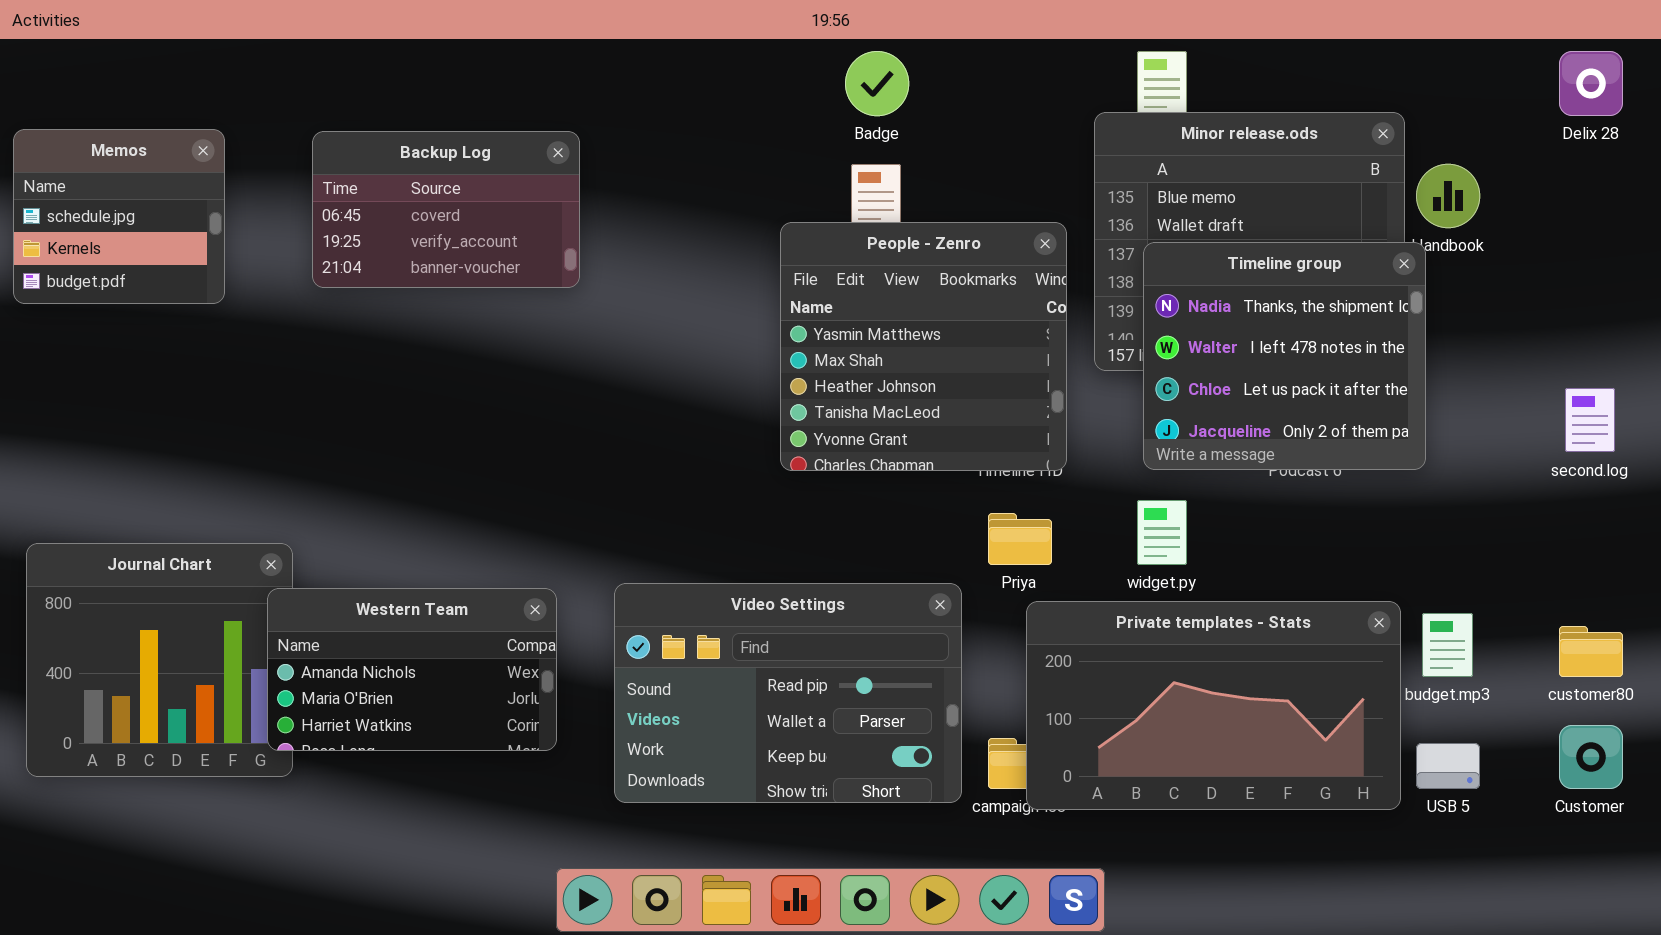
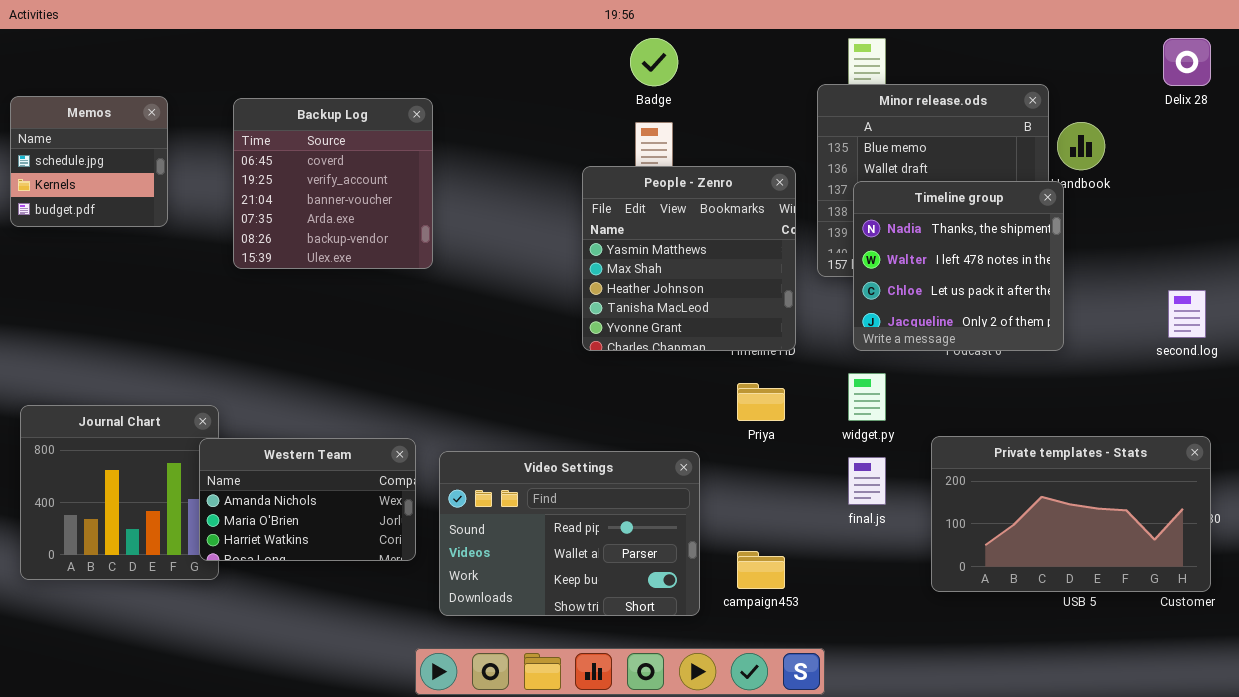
Backup Log: [312,131,580,288] -> [233,98,433,269], resized
Video Settings: [614,583,962,803] -> [439,451,700,616], moved
Private templates - Stats: [1026,601,1401,810] -> [931,436,1211,592], moved

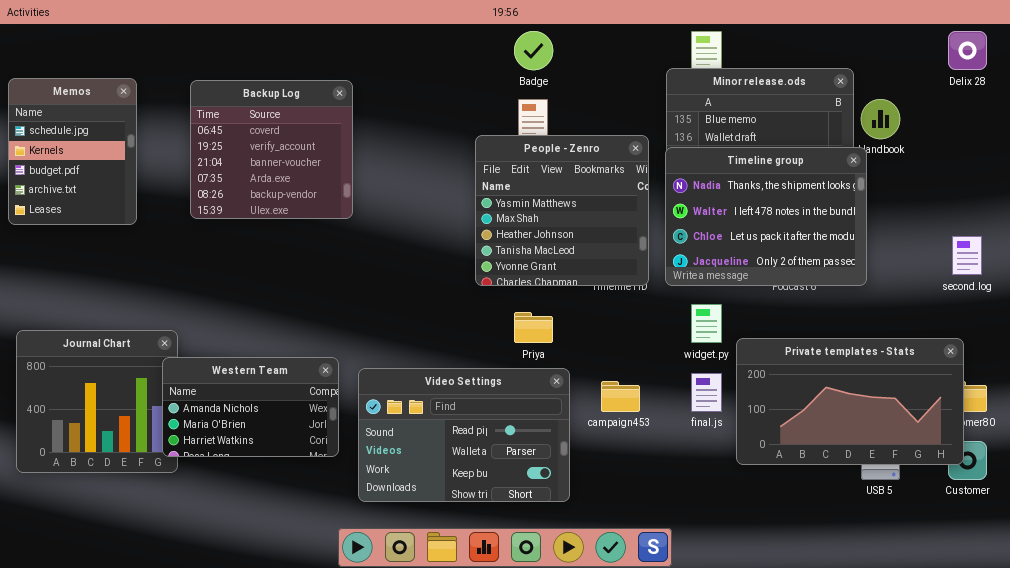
Memos: [10,96,168,227] -> [8,78,137,225], resized
Timeline group: [853,181,1064,351] -> [665,147,867,286], resized
Priya: [737,383,785,421] -> [514,312,553,343], moved
Private templates - Stats: [931,436,1211,592] -> [736,338,964,465], moved
campaign453: [737,551,785,589] -> [601,381,640,412], moved

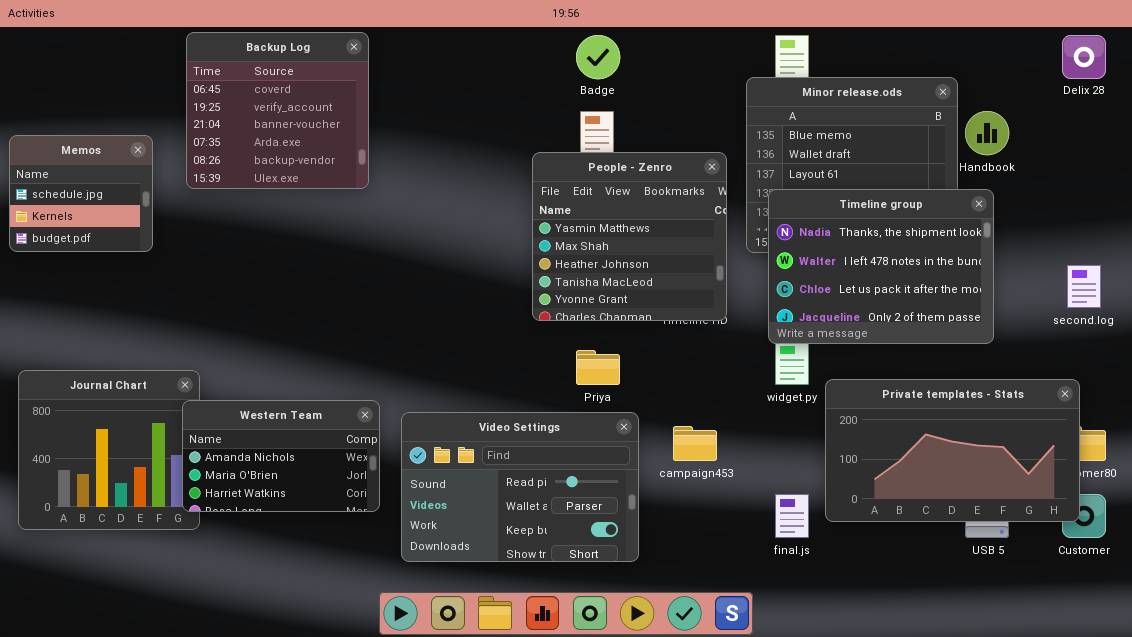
Memos: [8,78,137,225] -> [9,135,153,252], resized
Backup Log: [190,80,353,219] -> [186,32,369,189], moved
Timeline group: [665,147,867,286] -> [768,189,994,344], moved
final.js: [691,373,722,412] -> [775,494,809,538], moved

